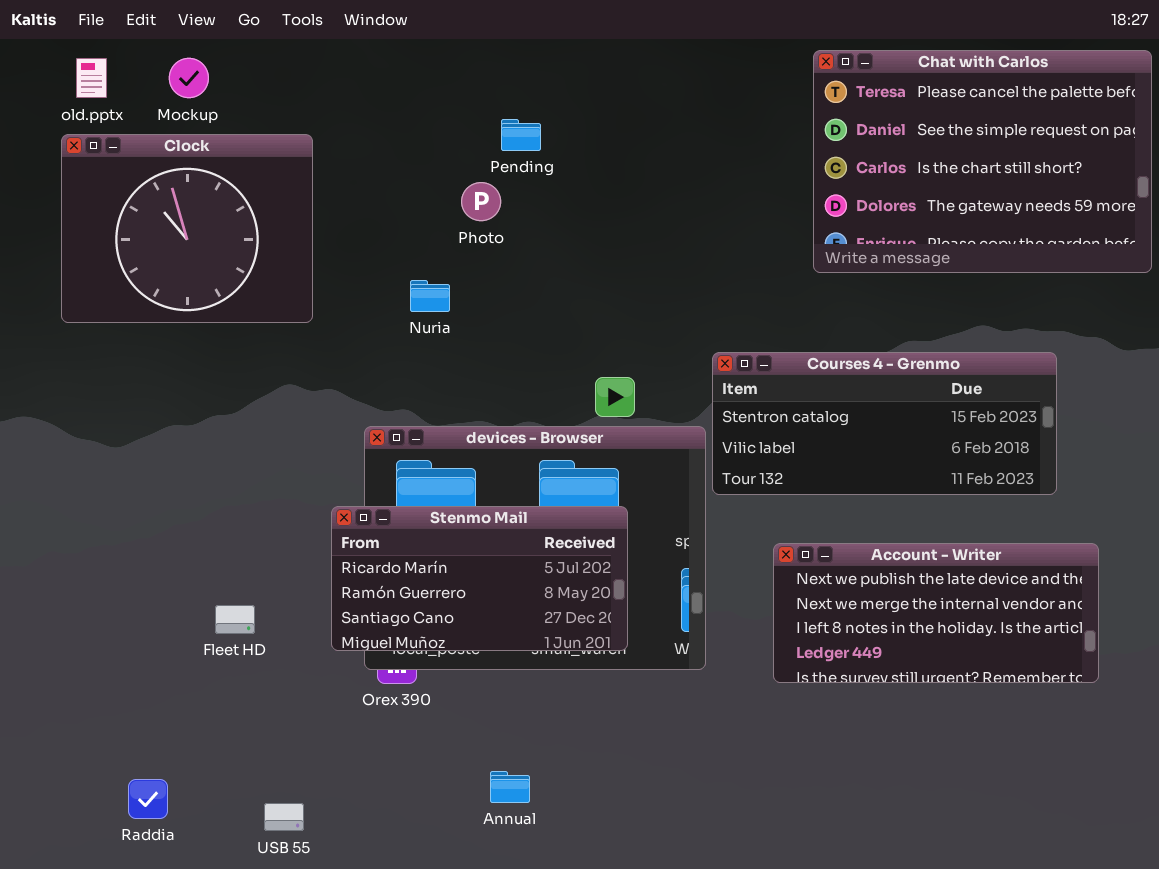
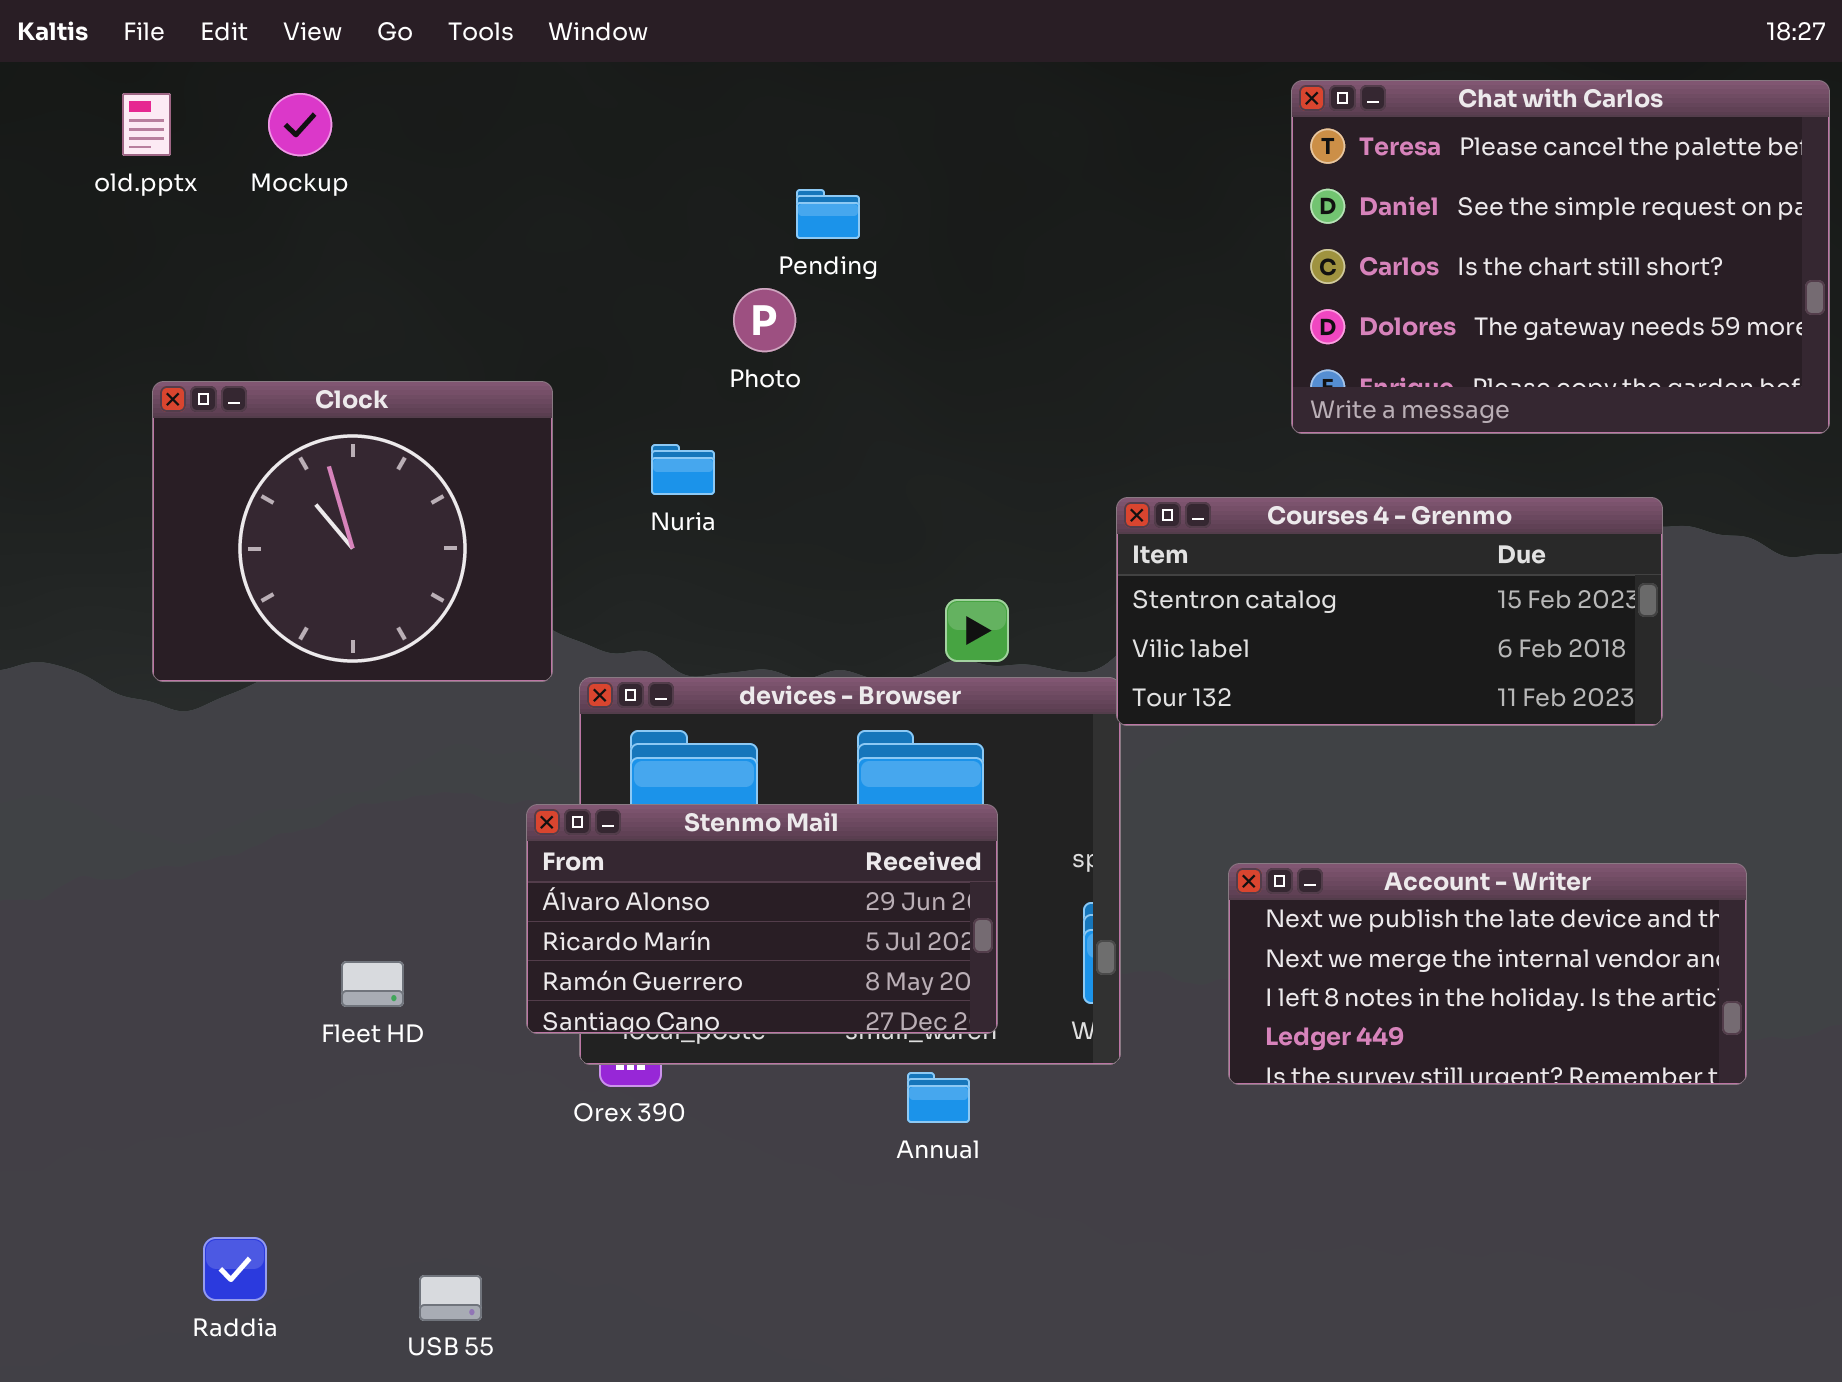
Clock: [61,134,313,323] -> [152,381,553,682], moved
Courses 4 - Grenmo: [712,352,1057,495] -> [1116,497,1663,726], moved
Stenmo Mail: [331,506,628,651] -> [526,804,998,1034], scrolled up 1 row
Annual: [490,771,530,803] -> [907,1072,970,1123], moved

